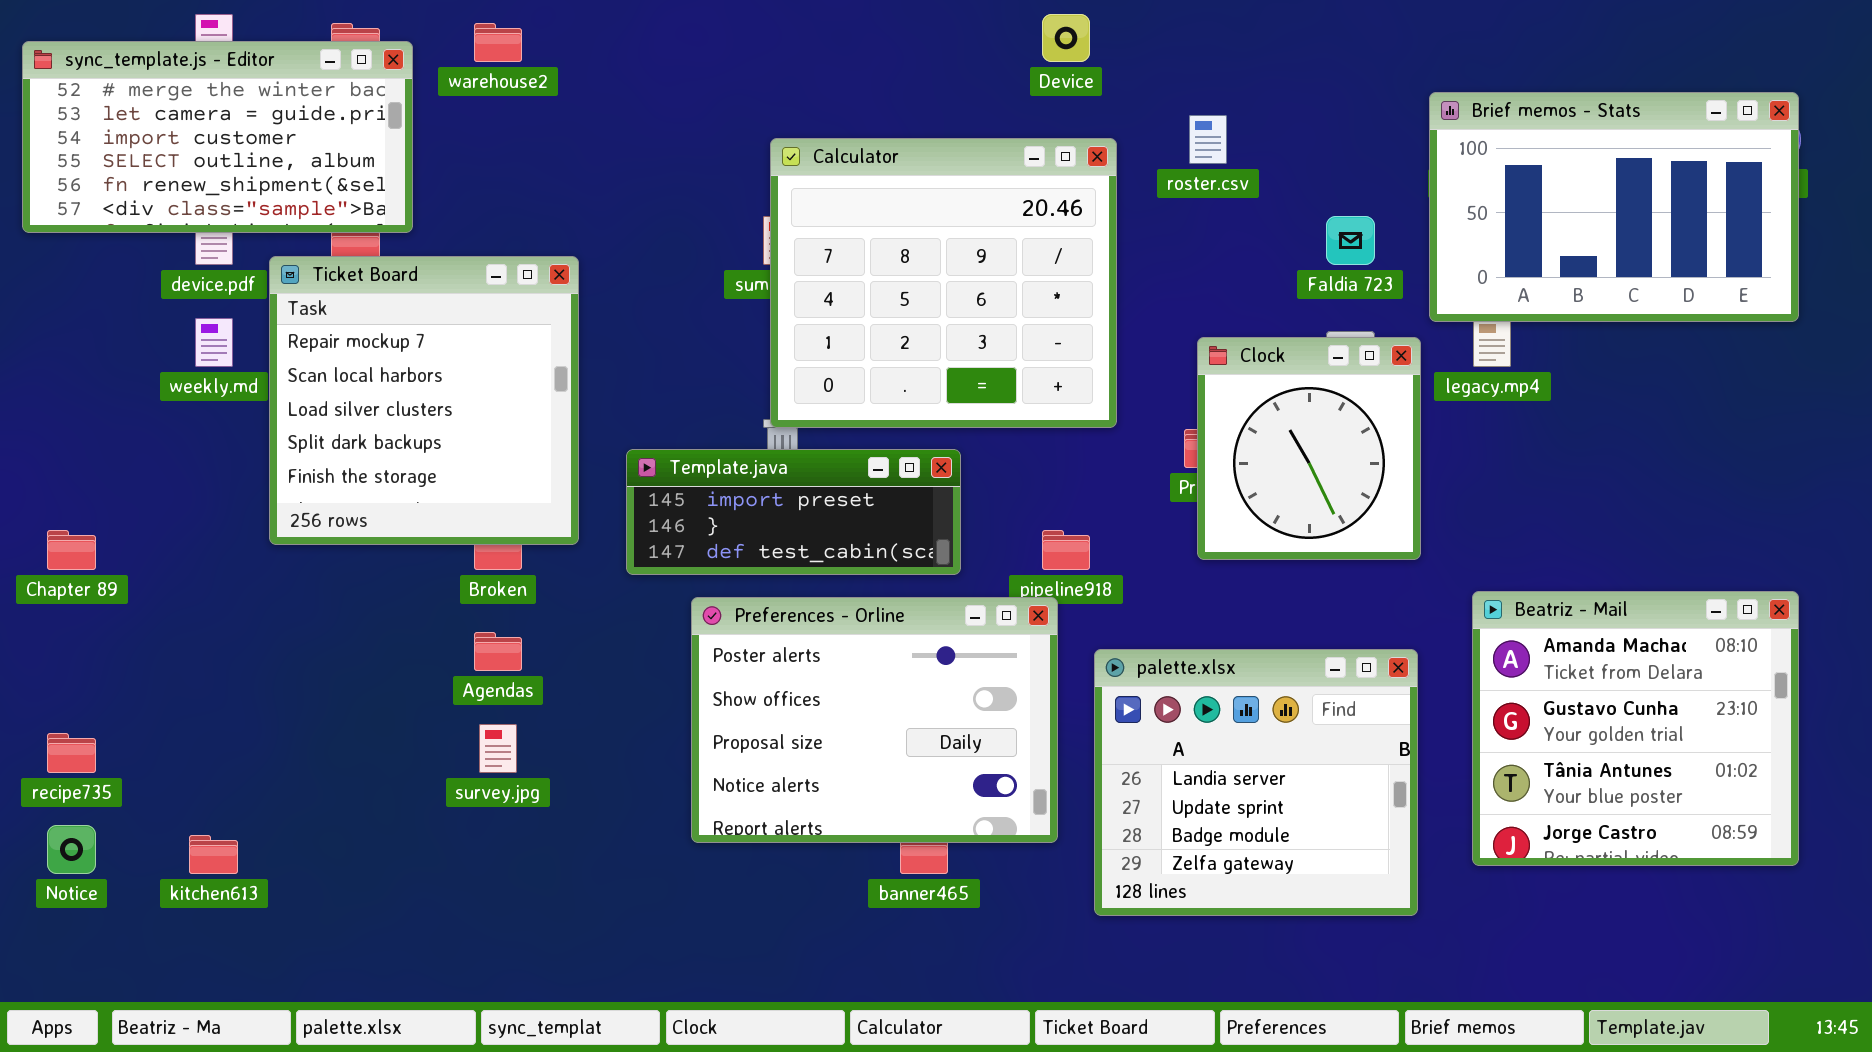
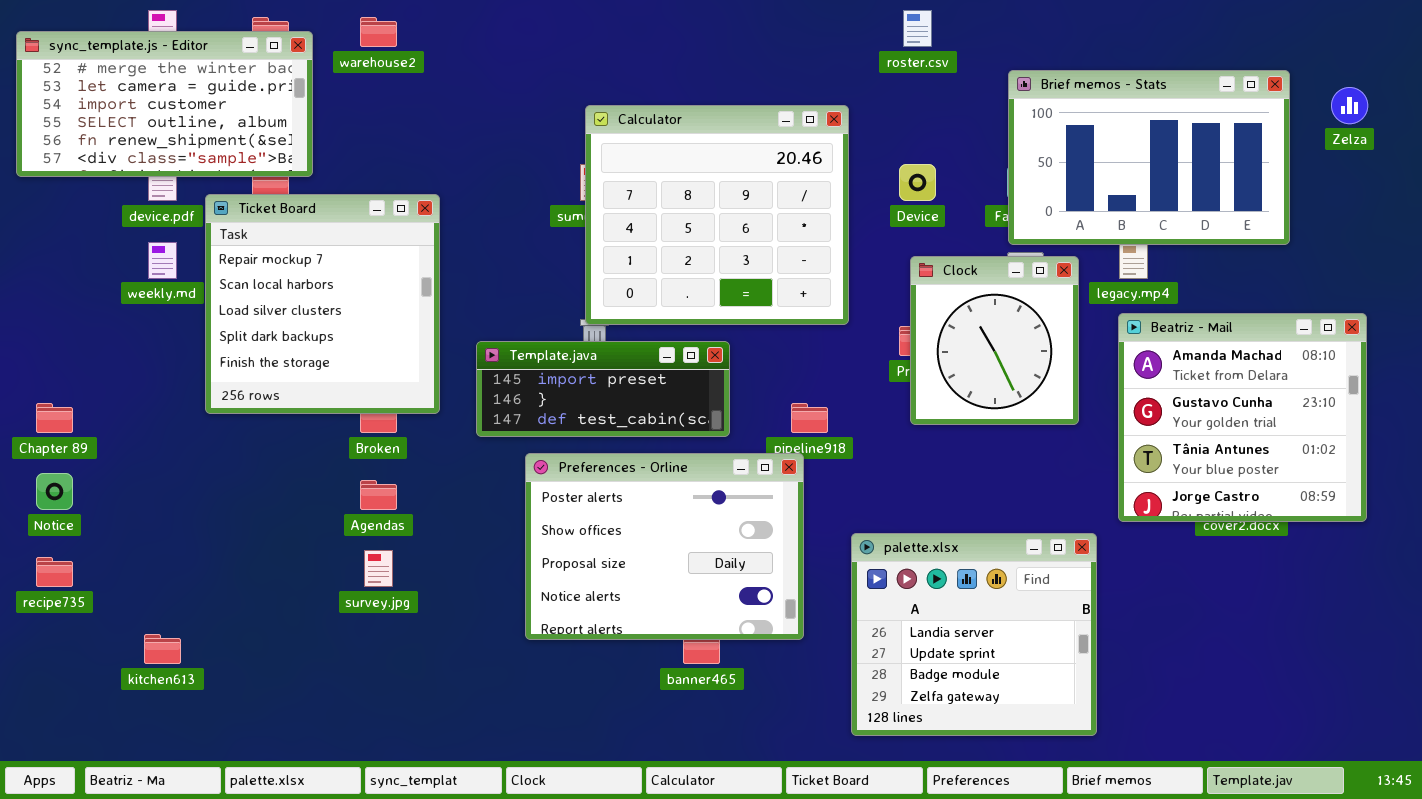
Device: [1042,14,1090,62] -> [899,164,936,201], moved
Brief memos - Stats: [1429,92,1799,322] -> [1008,70,1290,245], moved
roster.csv: [1189,115,1227,164] -> [903,10,932,47], moved
Beatriz - Mail: [1472,591,1799,866] -> [1118,313,1367,522], moved
palette.xlsx: [1094,649,1418,916] -> [851,533,1097,736], moved
Notice: [47,825,96,874] -> [36,473,73,510], moved

